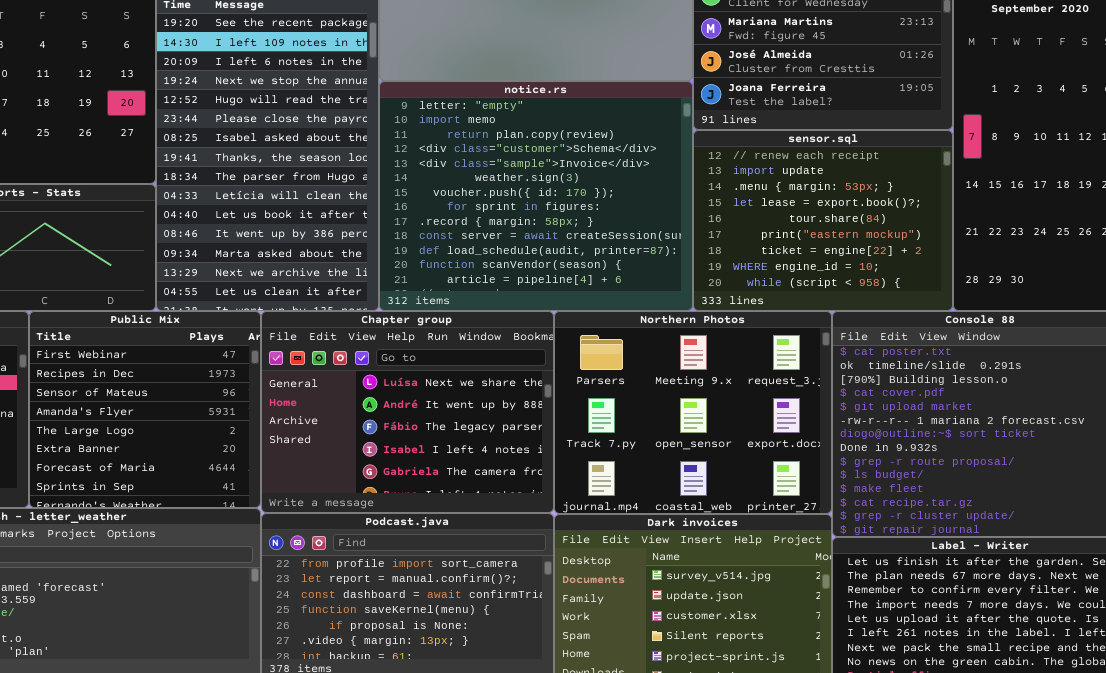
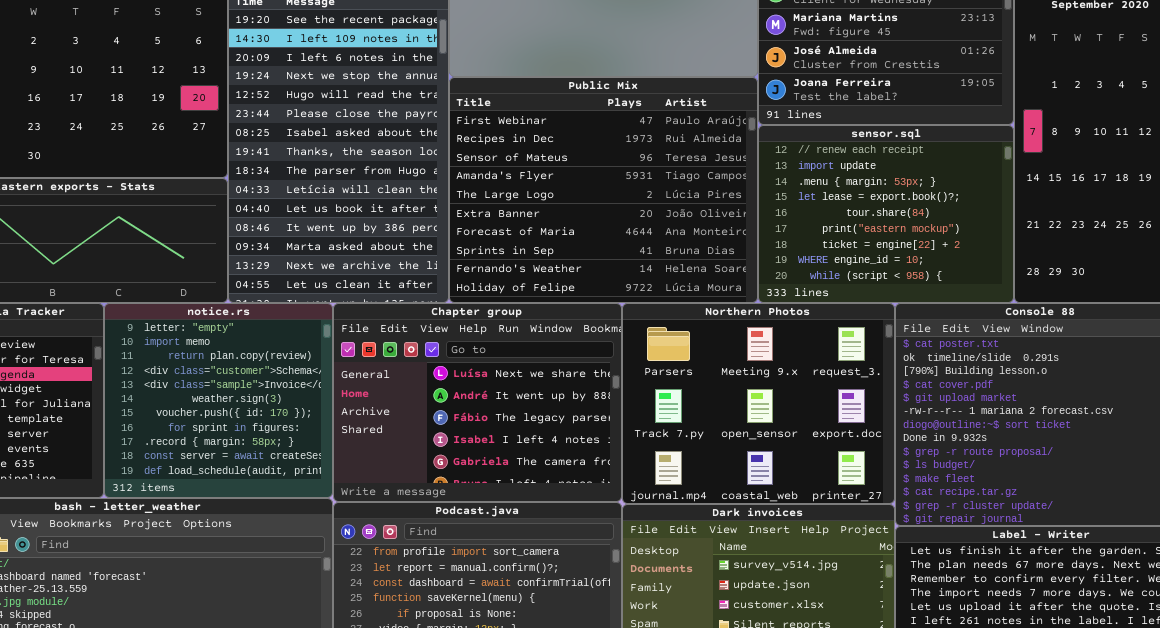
notice.rs: [379,81,693,311] -> [104,303,333,498], moved, resized
Public Mix: [29,311,261,508] -> [449,77,758,303], moved, resized

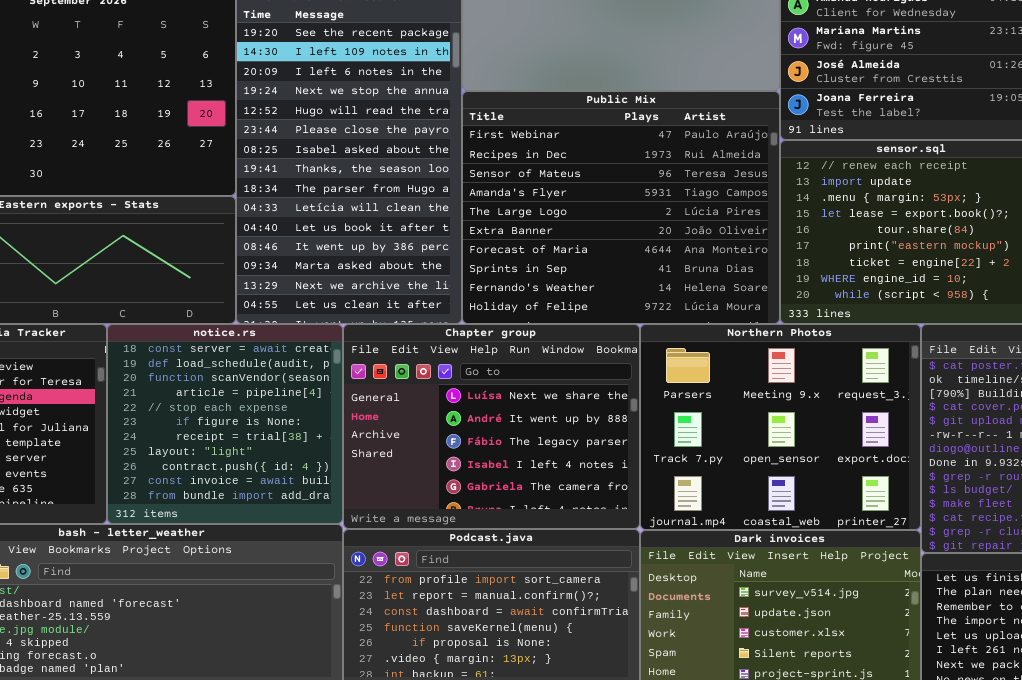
notice.rs: [104,303,333,498] -> [107,324,343,524], scrolled down 9 rows

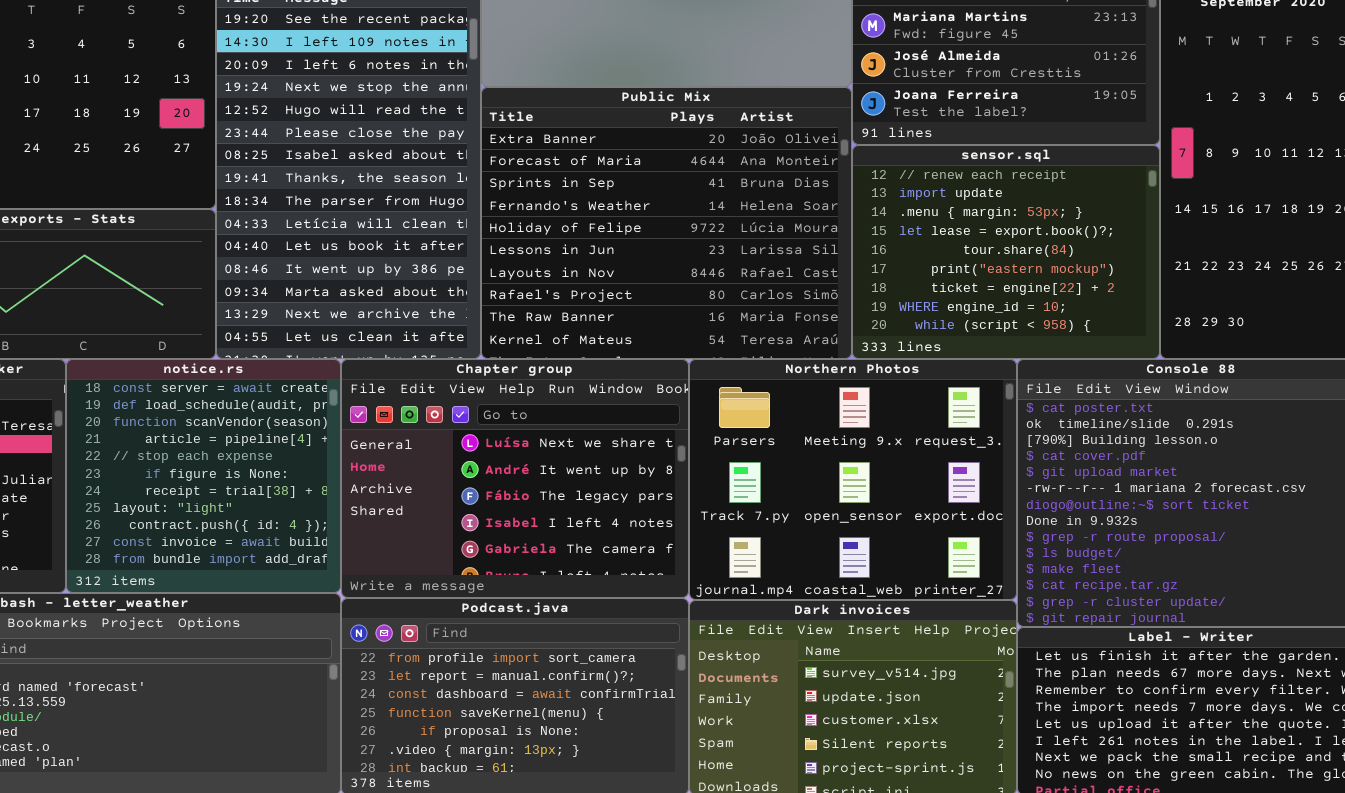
Public Mix: [462,91,780,324] -> [481,87,852,359], scrolled down 5 rows

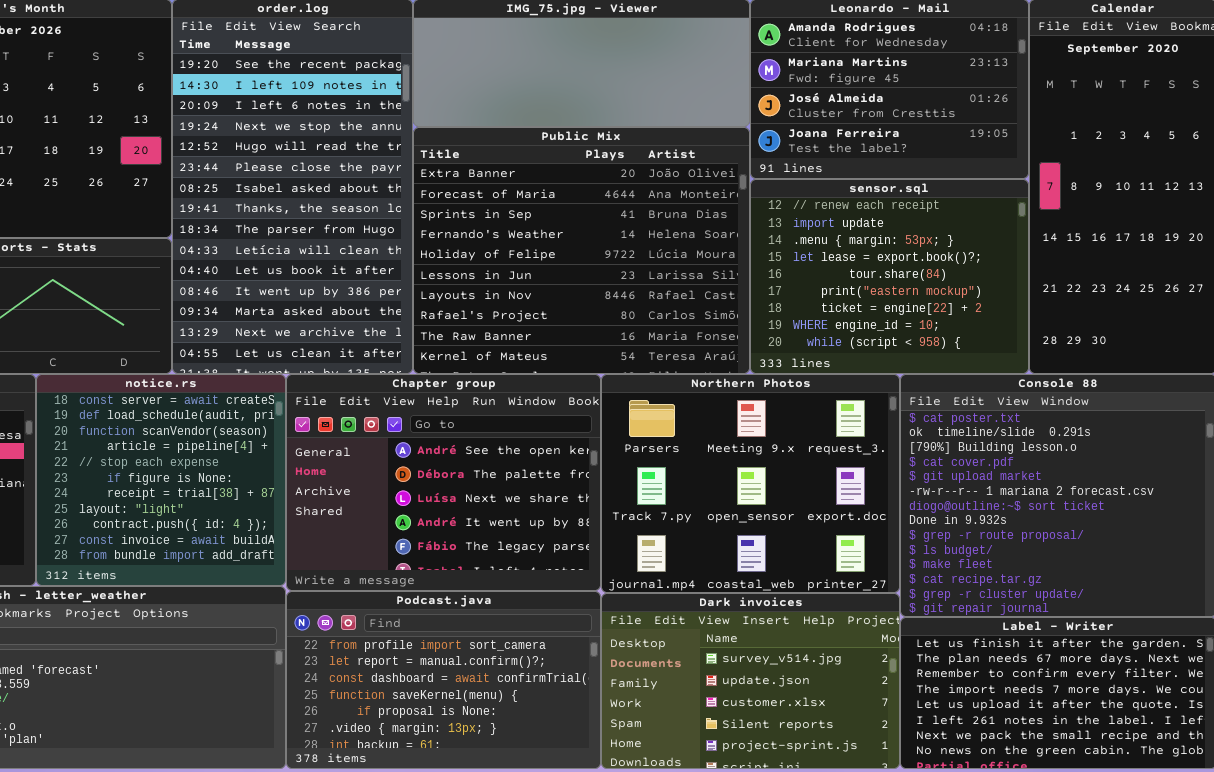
Chapter group: [341,359,689,598] -> [286,374,601,591], scrolled up 2 rows

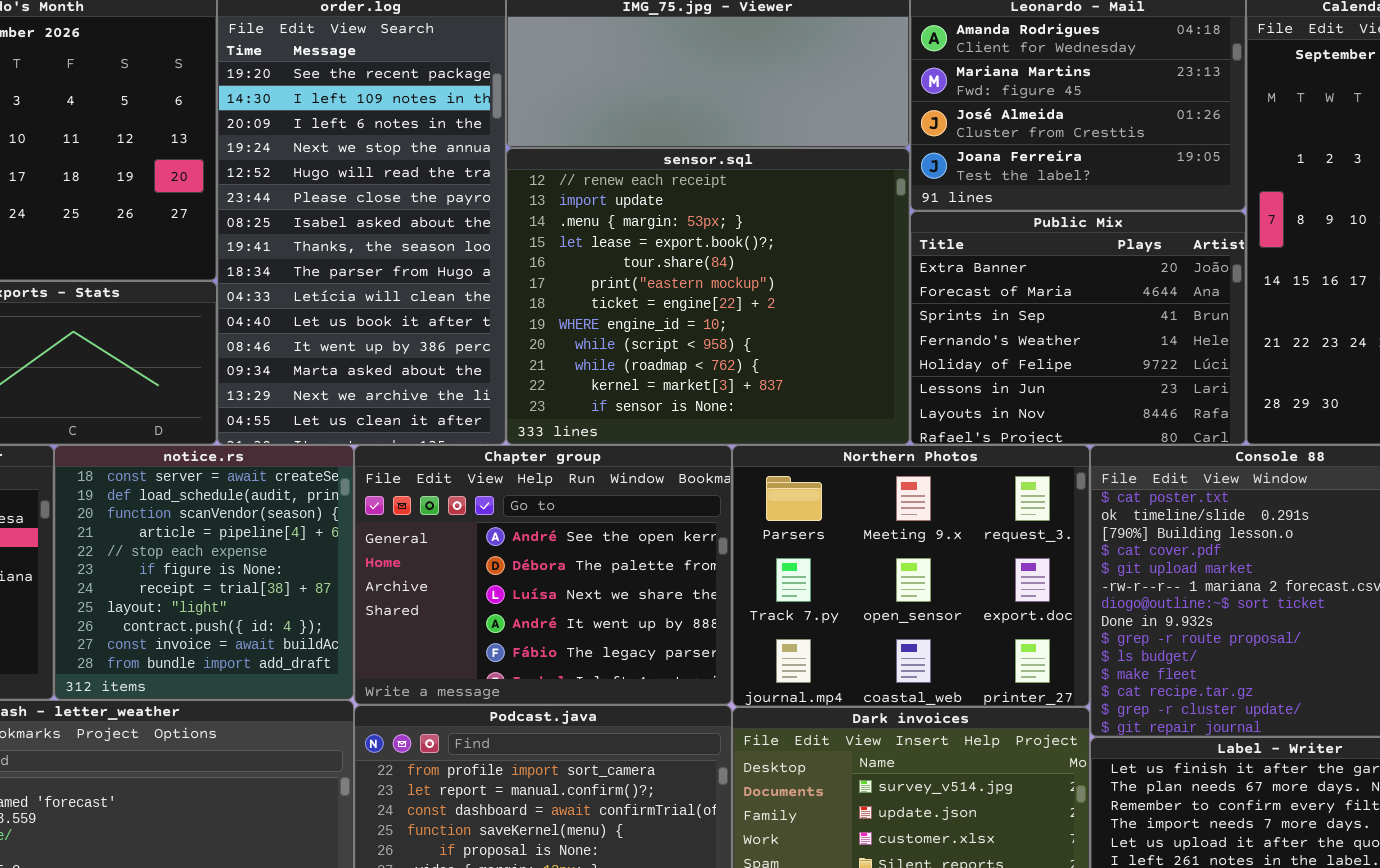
Public Mix: [413,127,750,374] -> [910,211,1246,445], moved, resized
sensor.sql: [750,179,1029,374] -> [506,148,910,445], moved, resized

